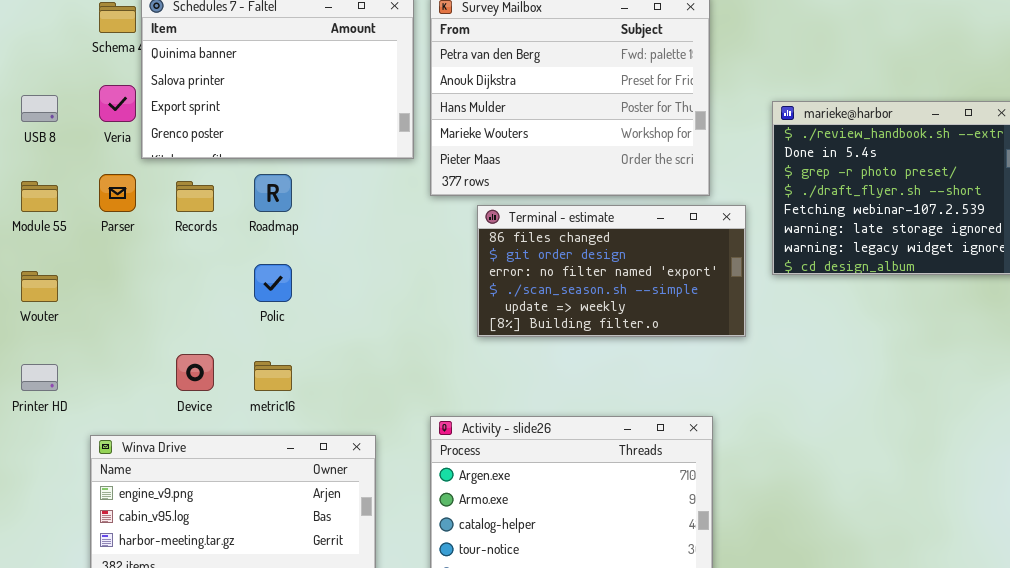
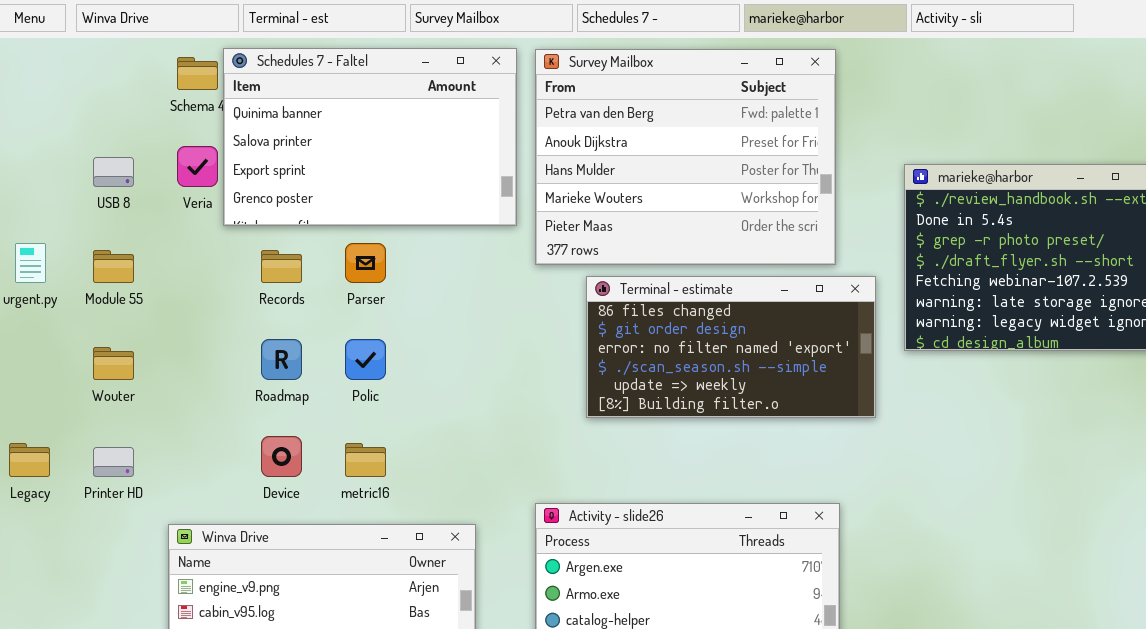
Parser: [99,174,136,212] -> [345,243,386,283], moved
Roadmap: [254,174,292,212] -> [261,339,302,380], moved

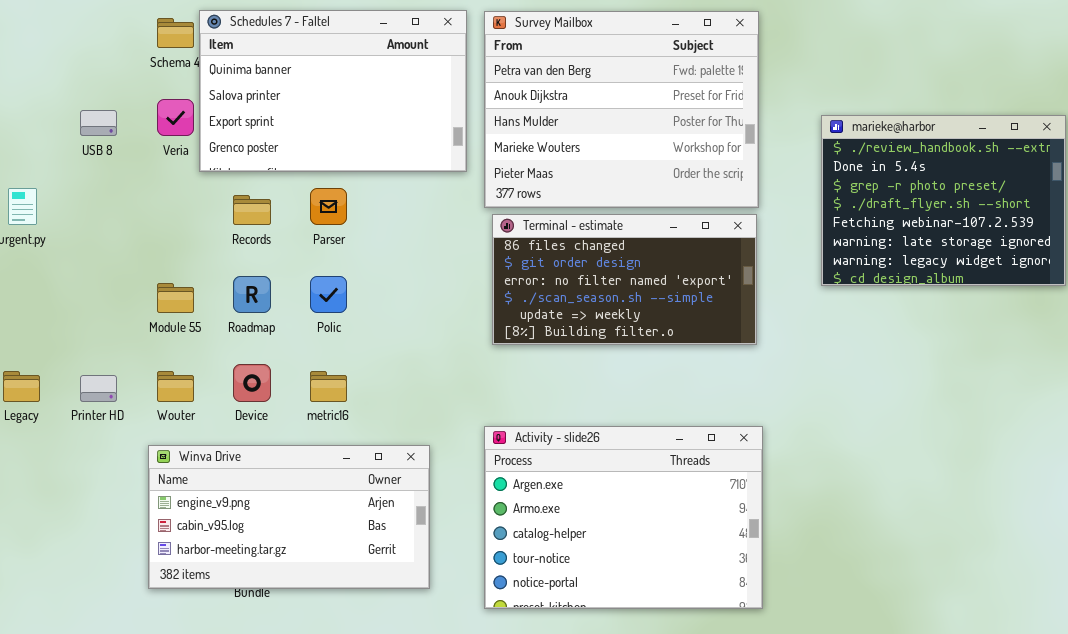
Module 55: [93,250,134,283] -> [157,283,194,313], moved
Terminal - estimate: [586,276,876,418] -> [492,214,757,345], moved
Wouter: [93,347,134,380] -> [157,371,194,402], moved

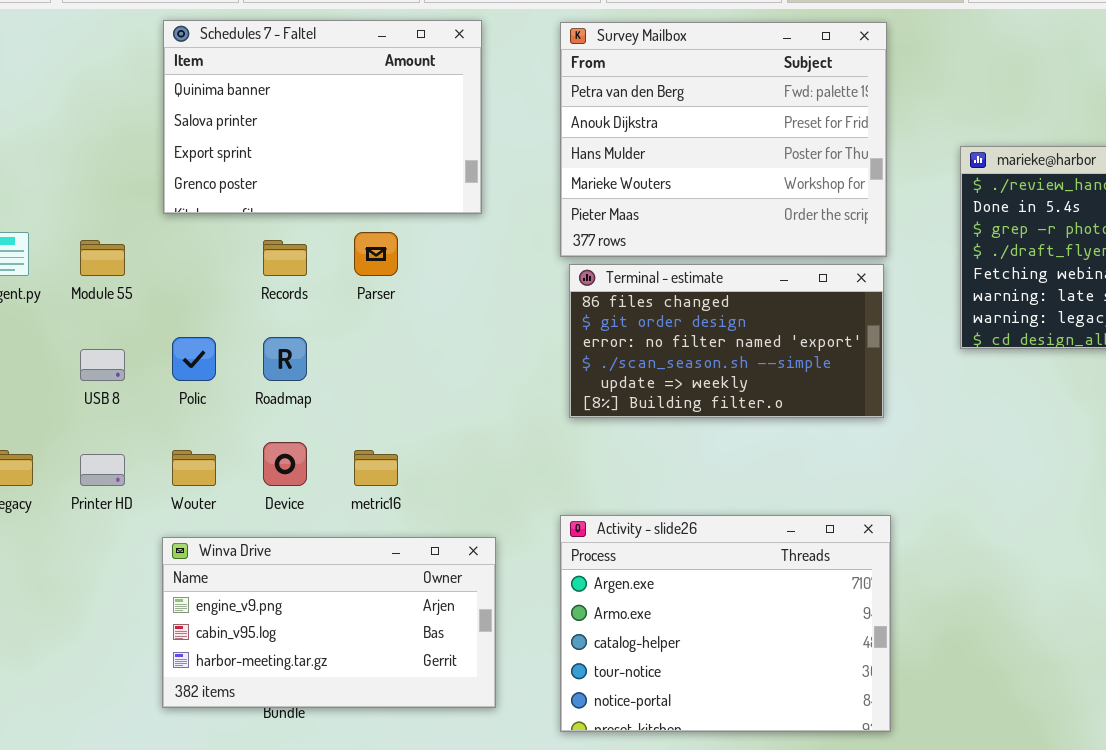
Schedules 7 - Faltel: [199,10,467,172] -> [163,20,482,214], moved
USB 8: [80,110,117,136] -> [80,349,125,381], moved
Polic: [310,276,347,313] -> [172,337,216,381], moved
Module 55: [157,283,194,313] -> [80,240,125,276], moved

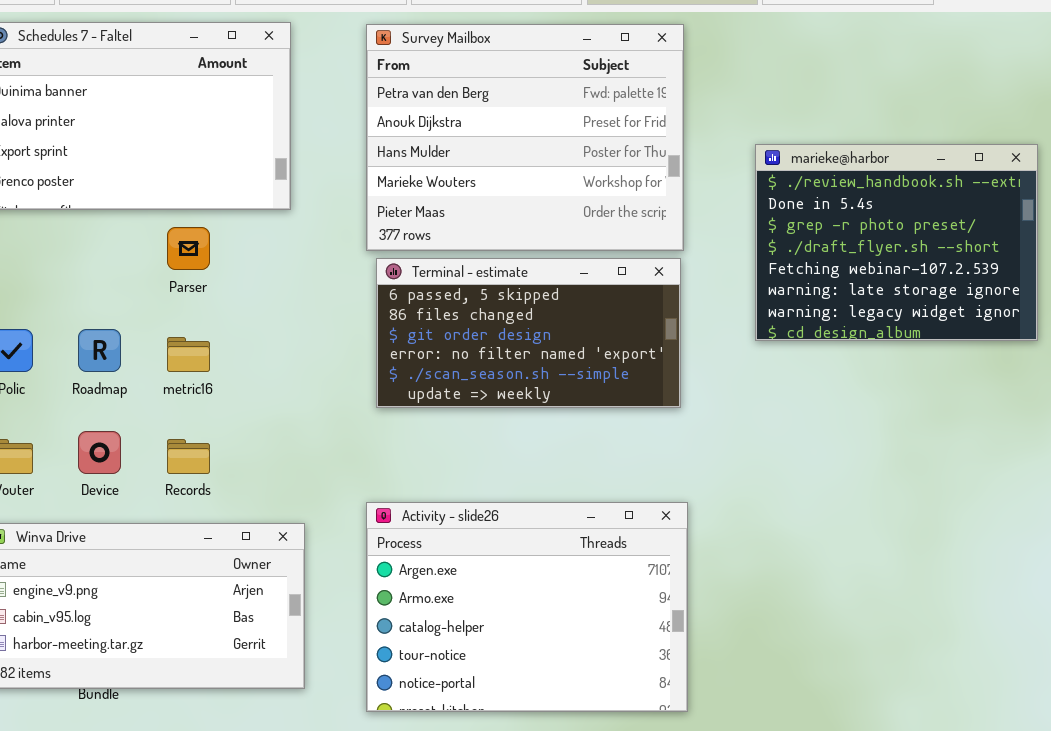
Records: [263,240,307,276] -> [167,439,210,474], moved
Terminal - estimate: [569,264,884,418] -> [376,258,681,408], scrolled up 1 row
metric16: [354,450,398,486] -> [167,337,210,372], moved

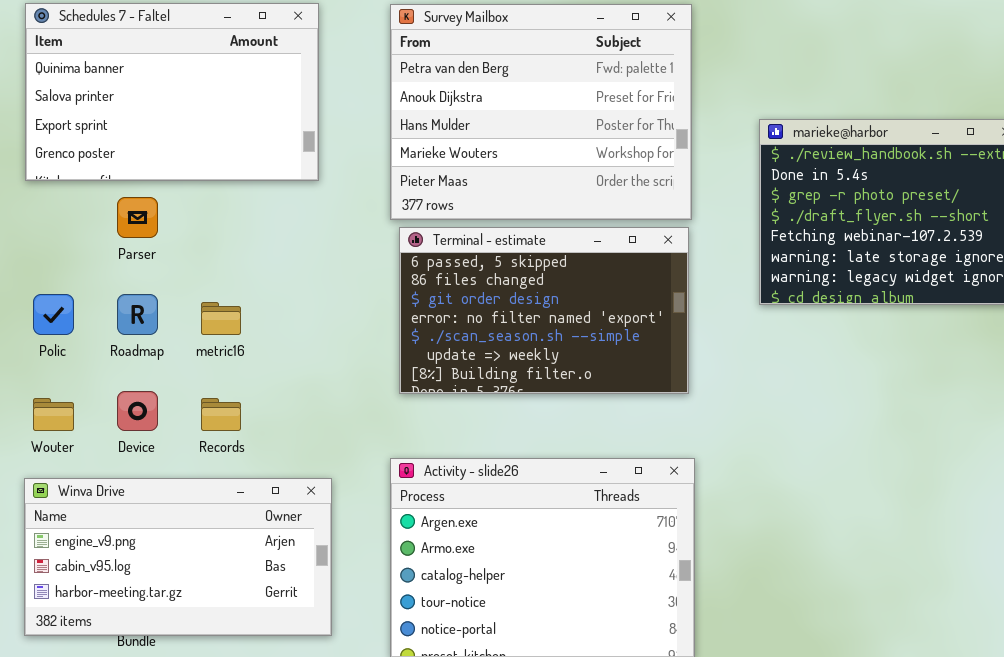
Parser: [167,227,210,270] -> [117,197,158,238], moved
Terminal - estimate: [376,258,681,408] -> [399,227,689,394], resized

